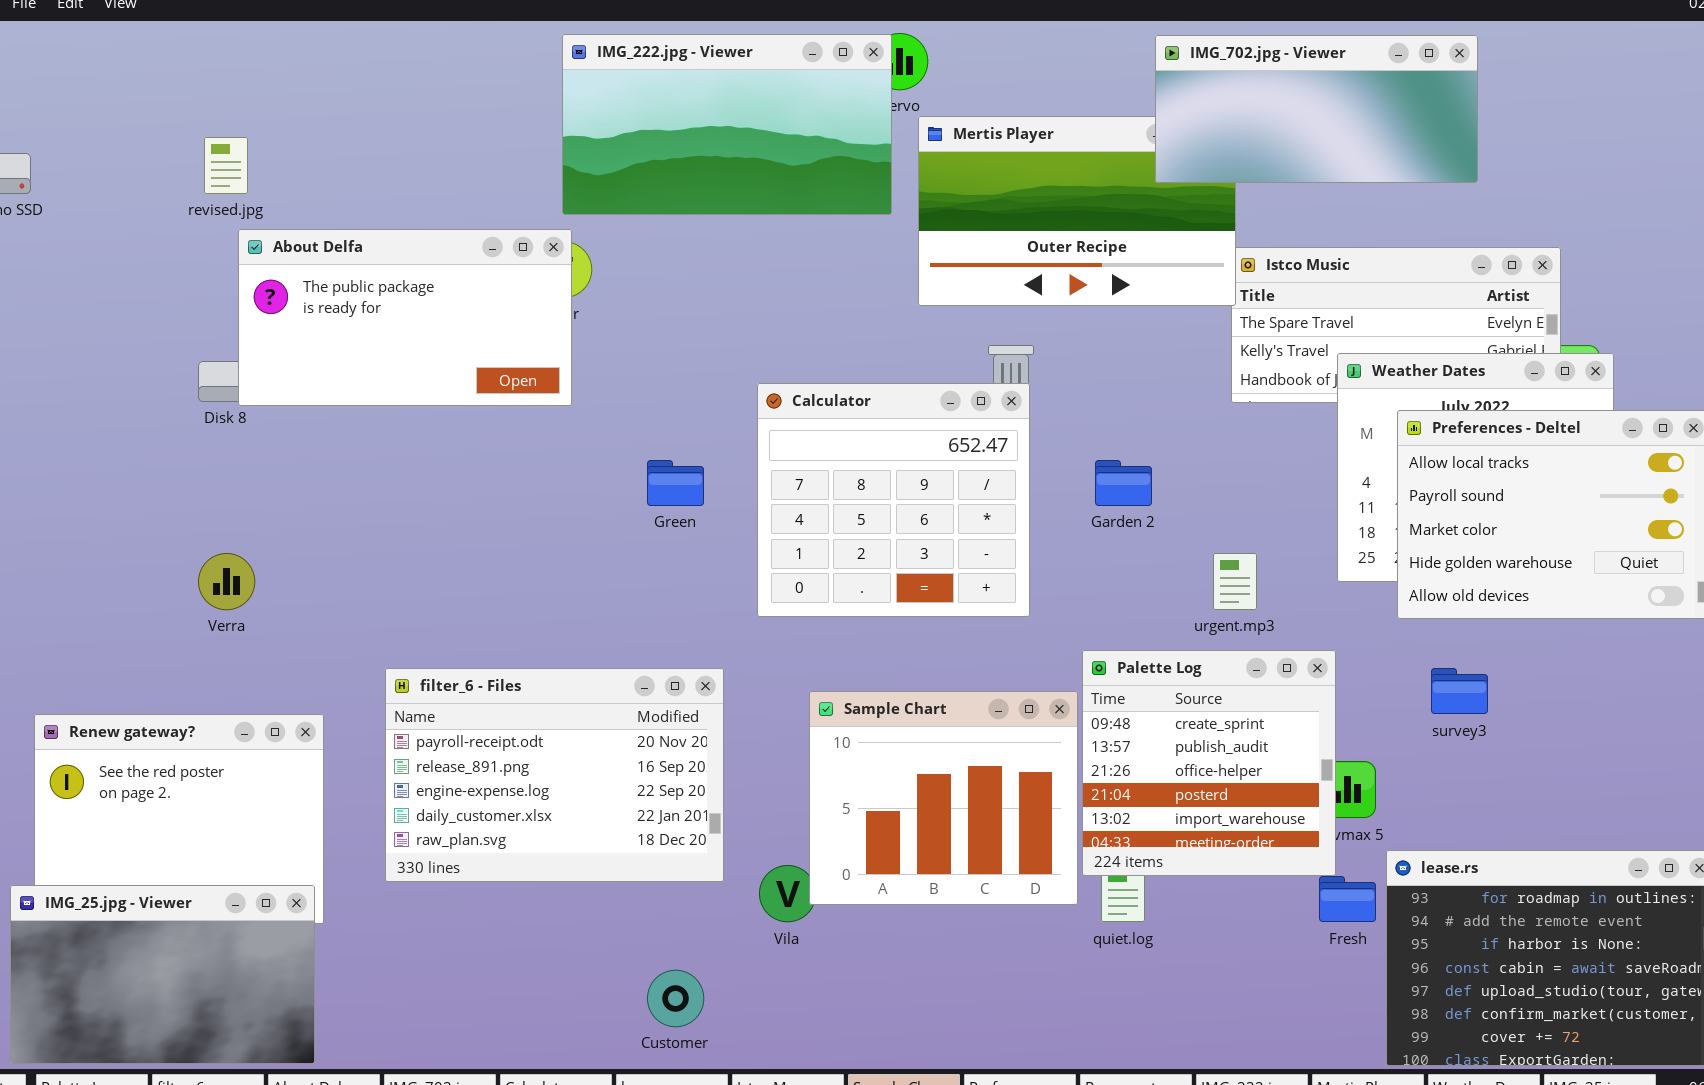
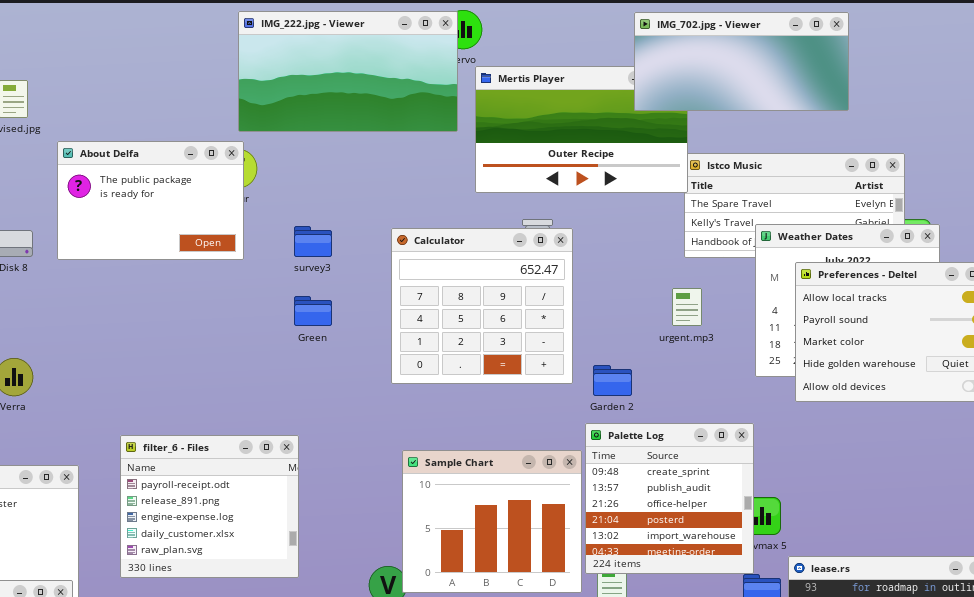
About Delfa: [238,229,572,406] -> [57,141,244,260], resized
Calculator: [757,383,1030,617] -> [391,228,573,384], moved
Garden 2: [1095,460,1152,506] -> [593,365,632,396], moved
urgent.mp3: [1213,553,1257,610] -> [672,288,702,326], moved
filter_6 - Files: [385,668,724,882] -> [120,435,299,578], resized
survey3: [1431,668,1488,714] -> [294,226,332,257], moved

